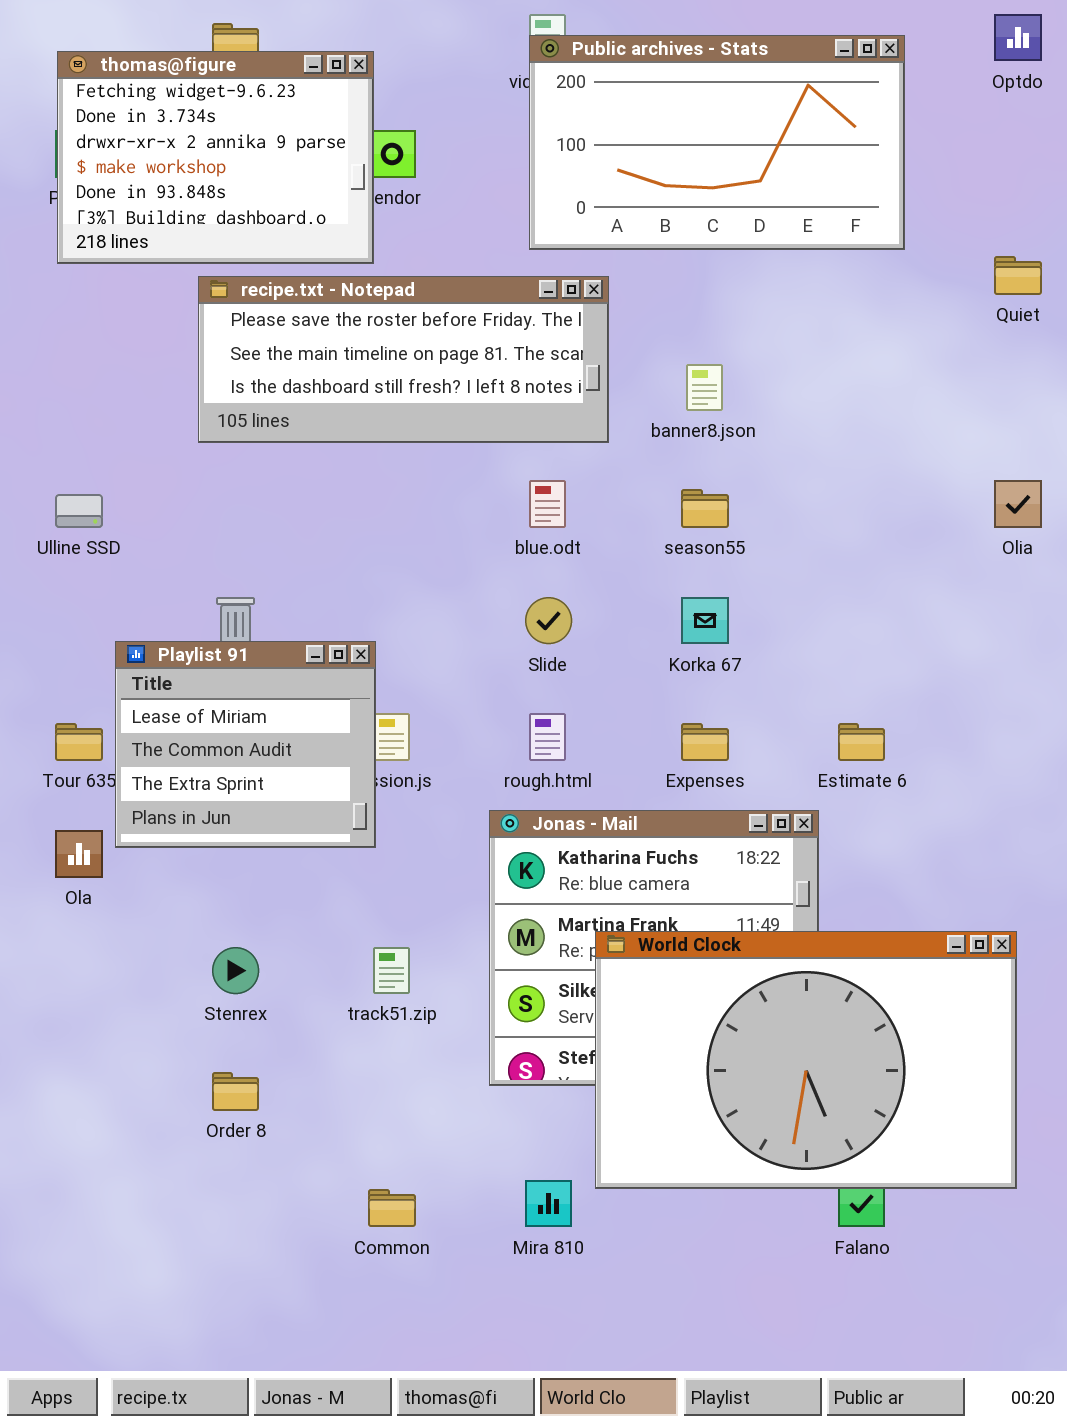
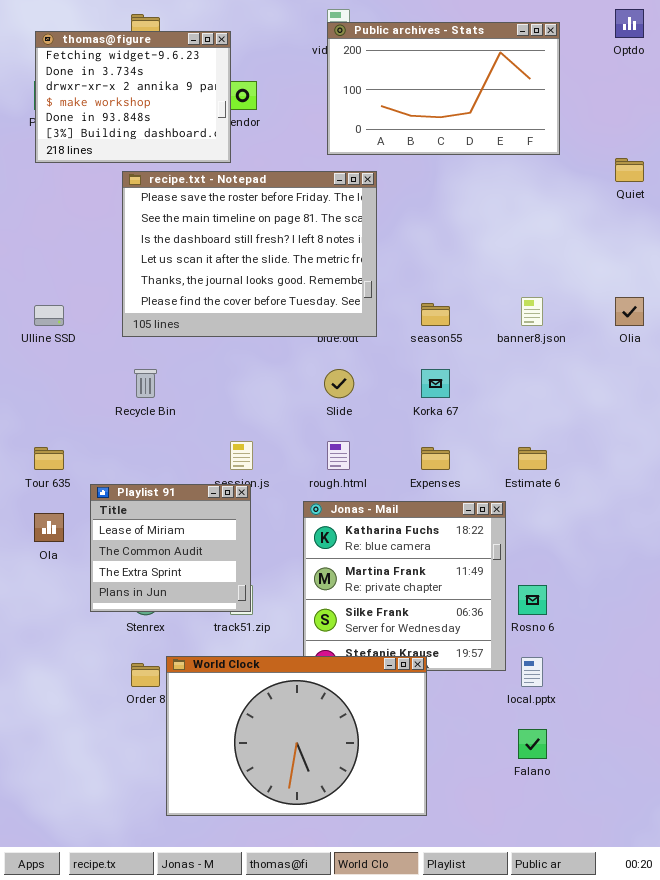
recipe.txt - Notepad: [198,276,609,443] -> [122,171,377,337], resized
banner8.json: [686,364,723,411] -> [521,297,543,326], moved
Playlist 91: [115,641,376,848] -> [90,484,251,612], moved
World Clock: [595,931,1017,1189] -> [166,656,427,816], moved

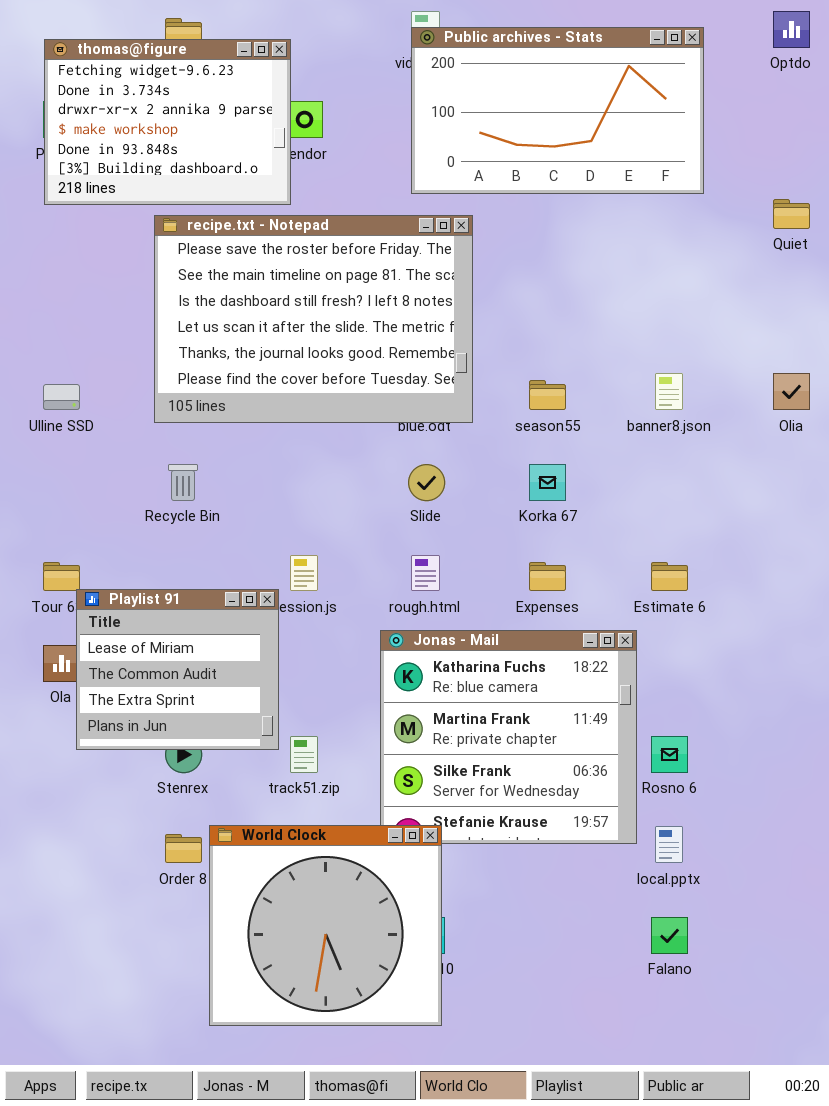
Playlist 91: [90,484,251,612] -> [76,589,279,750], moved
World Clock: [166,656,427,816] -> [209,825,442,1026], resized

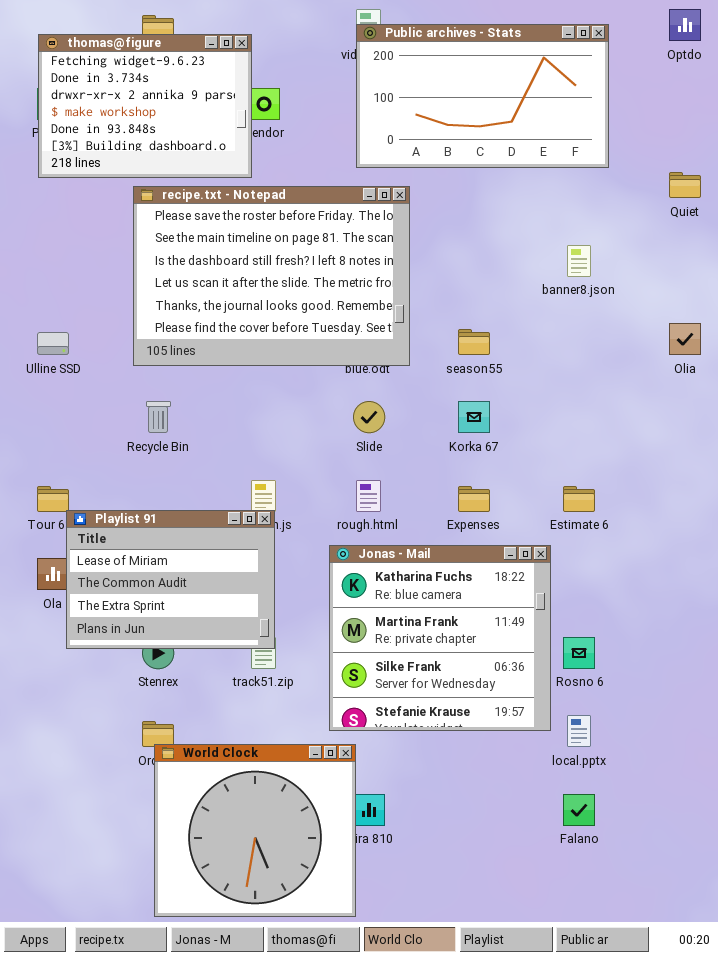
banner8.json: [655,373,683,410] -> [567,245,591,277], moved
Playlist 91: [76,589,279,750] -> [66,510,275,649], resized
World Clock: [209,825,442,1026] -> [154,744,356,917], moved

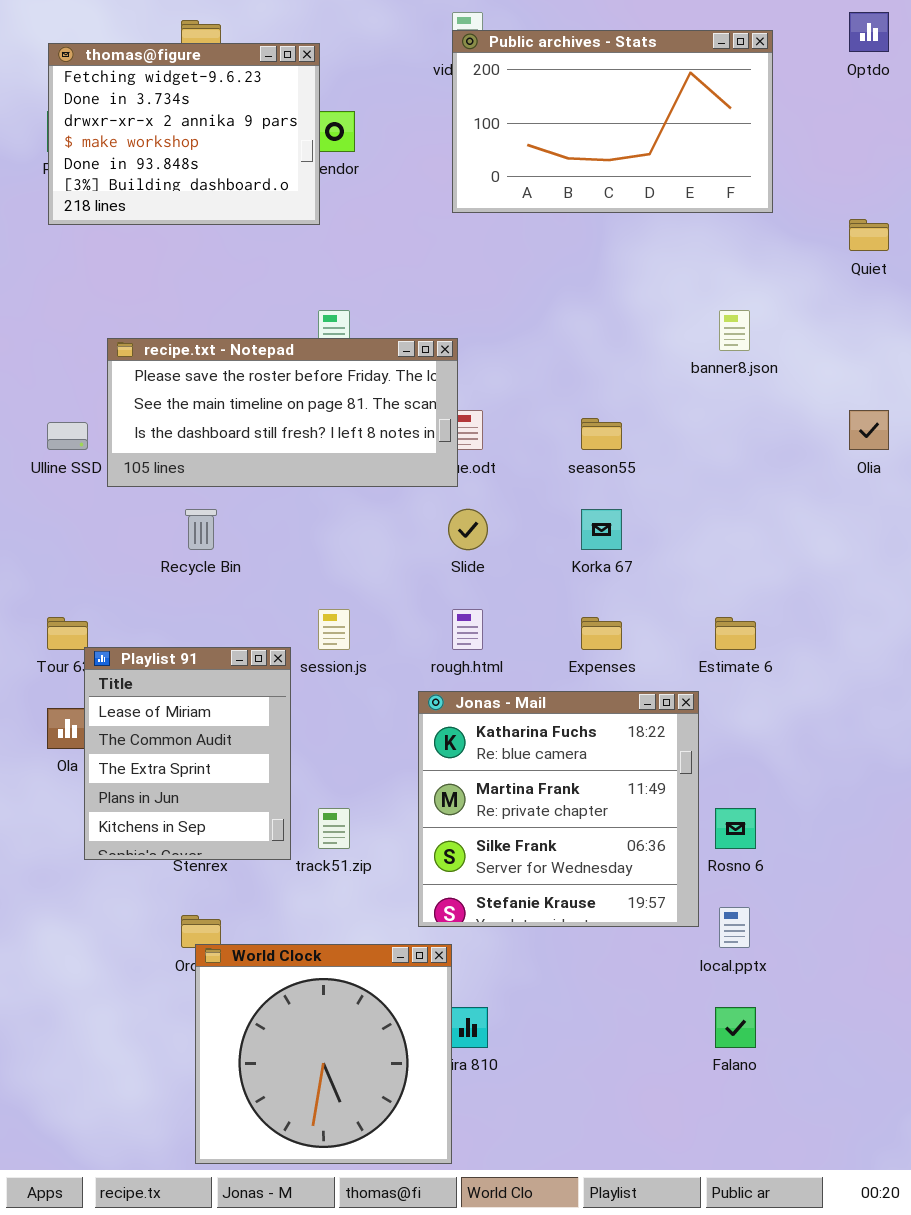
recipe.txt - Notepad: [133,186,410,366] -> [107,338,458,487], moved, resized
Playlist 91: [66,510,275,649] -> [84,647,291,860], resized

